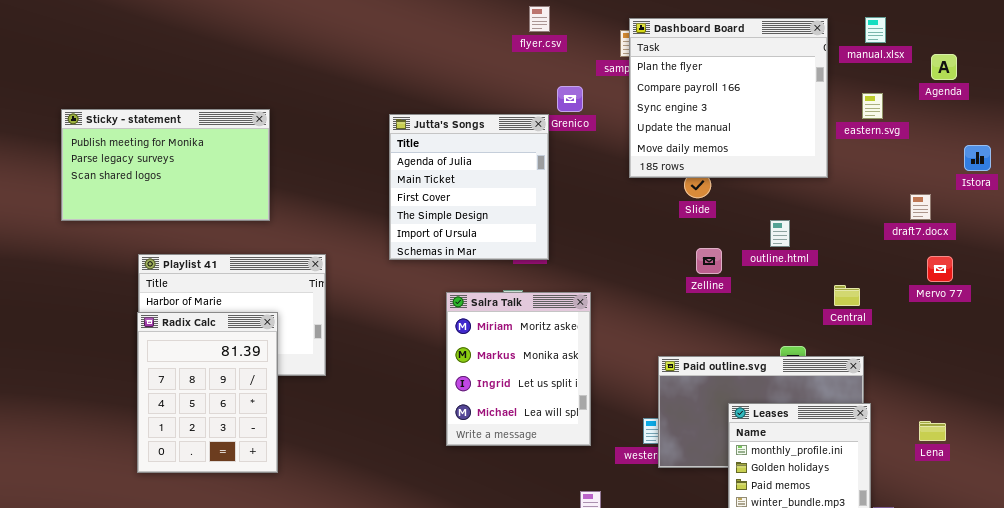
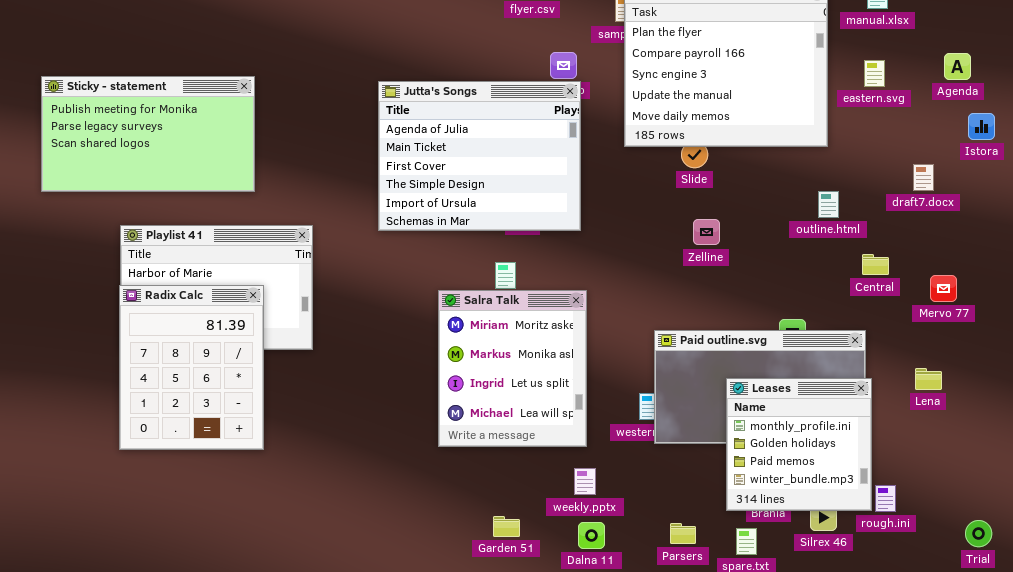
Agenda: [931,54,957,80] -> [944,53,971,80], moved
Jutta's Songs: [389,114,549,260] -> [378,81,581,231], resized
outline.html: [770,220,790,247] -> [818,191,839,218], moved
Mervo 77: [927,256,953,282] -> [930,275,957,302], moved
Central: [834,285,860,306] -> [862,254,889,275], moved
Salra Talk: [446,292,591,446] -> [438,290,587,447], moved
Lena: [919,421,946,441] -> [915,368,942,390], moved

